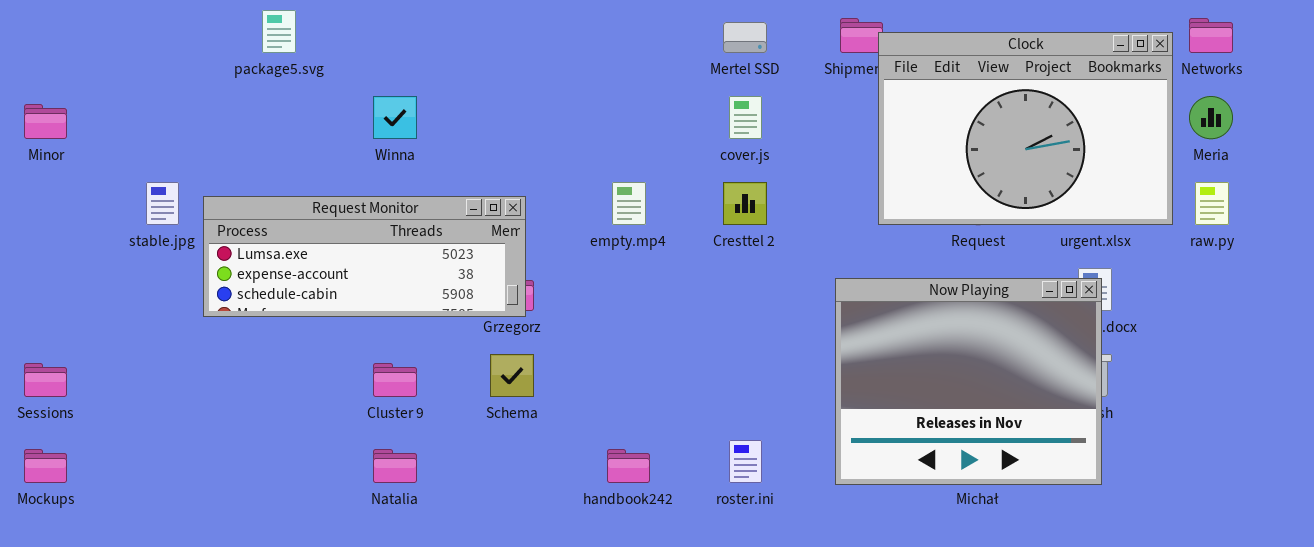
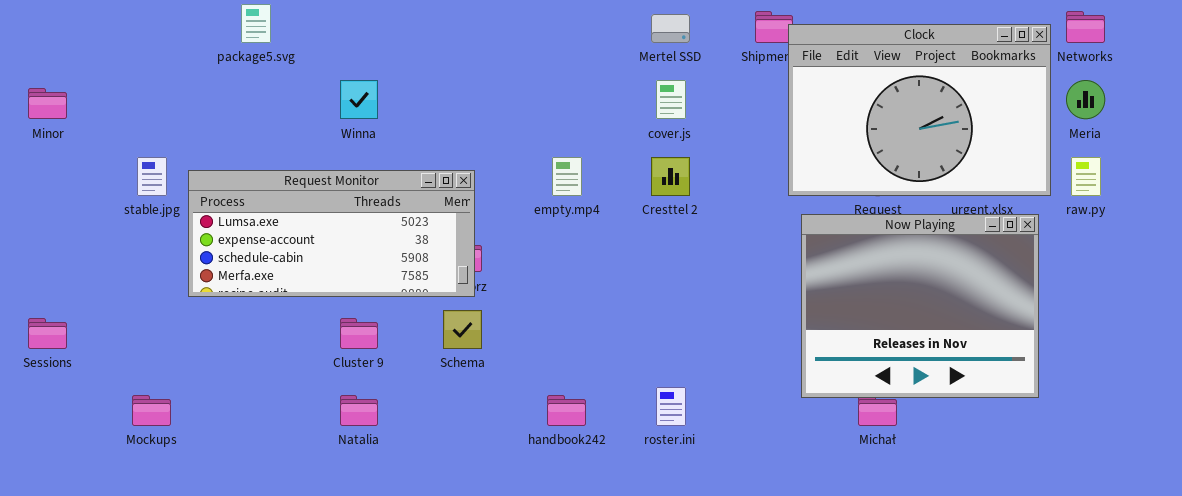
Request Monitor: [203,196,526,317] -> [188,170,475,297], resized
Now Playing: [835,278,1102,485] -> [801,214,1039,398], moved
Mockups: [24,449,67,483] -> [132,395,171,426], moved

